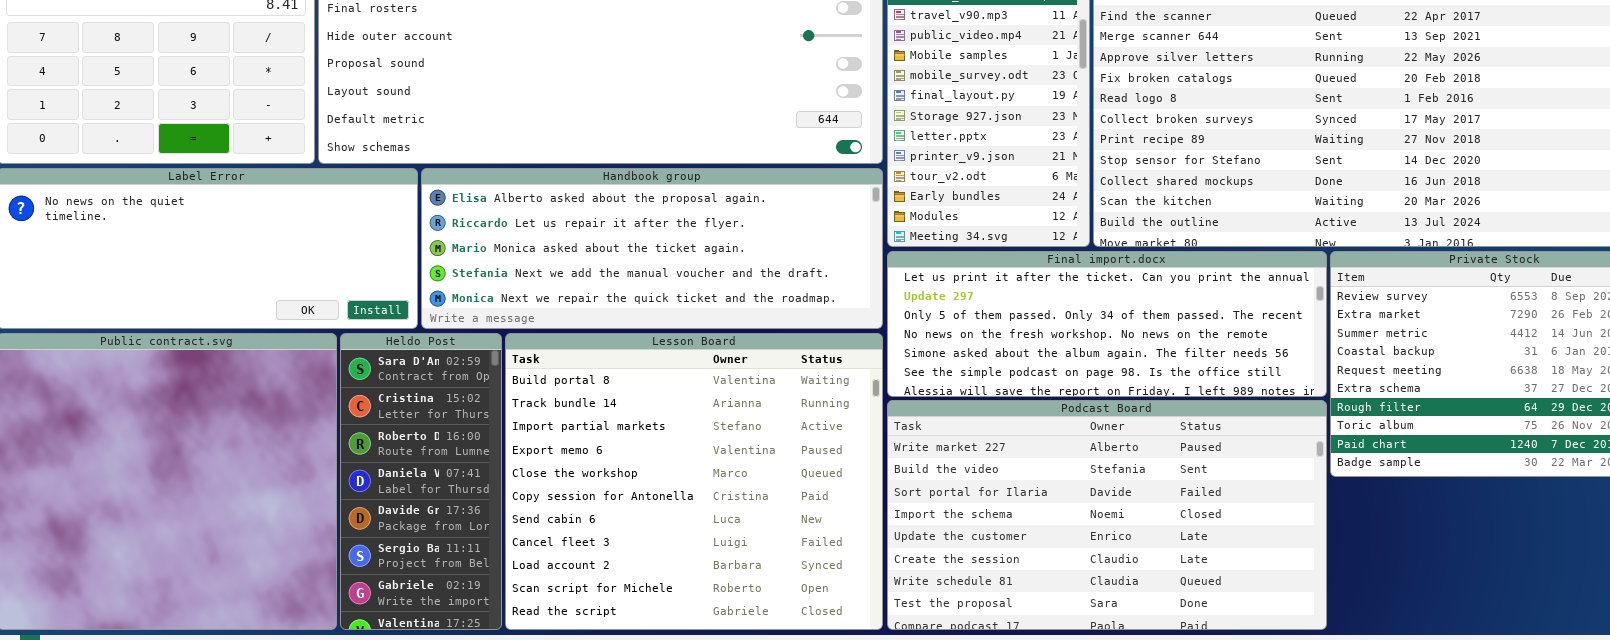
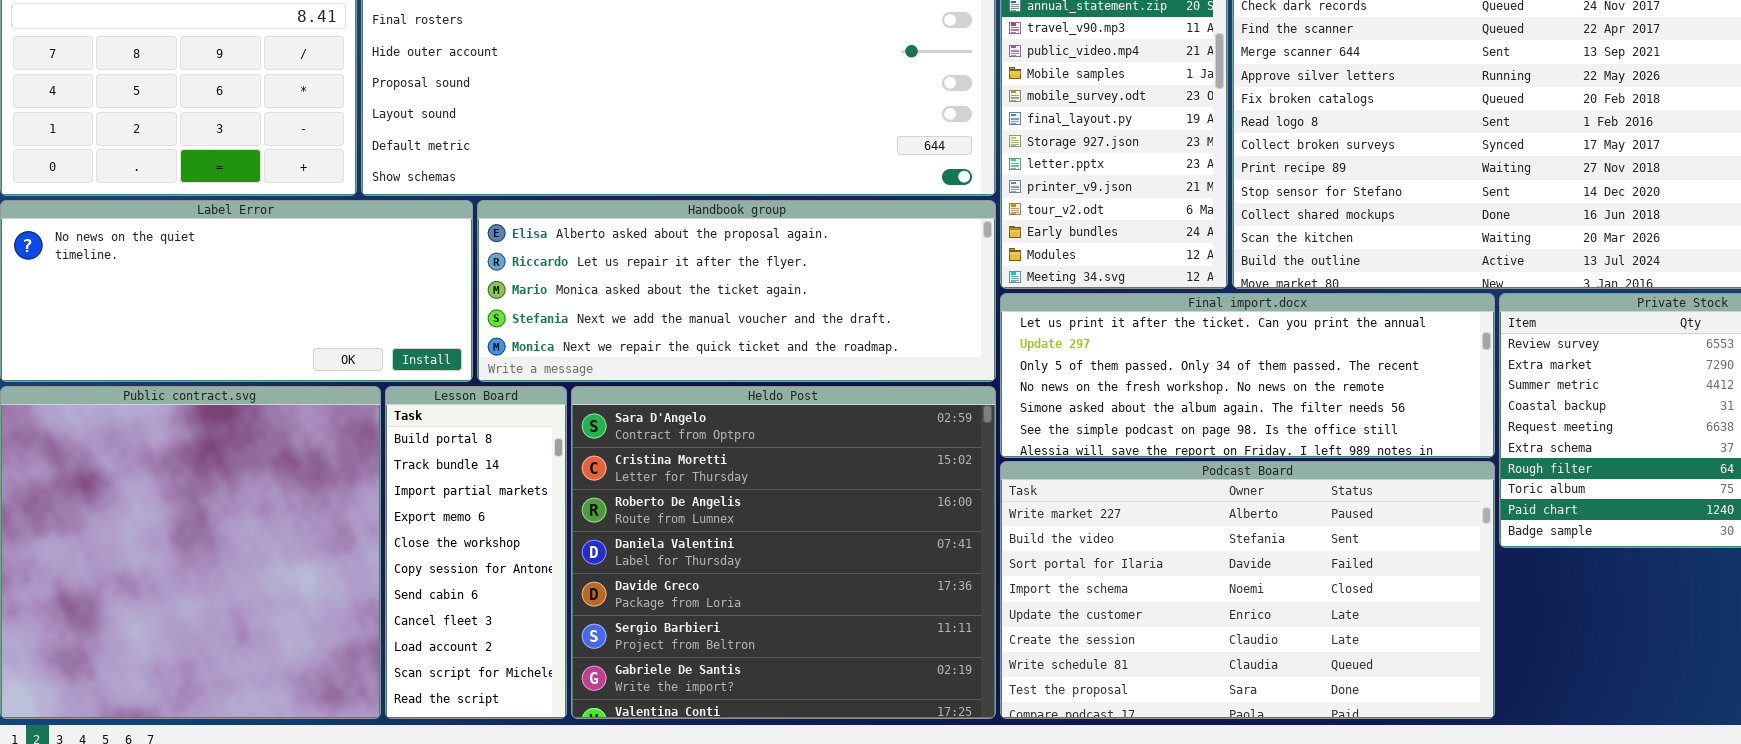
Heldo Post: [340,333,502,630] -> [571,386,996,719], moved, resized
Lesson Board: [505,333,883,630] -> [385,386,567,719], moved, resized

